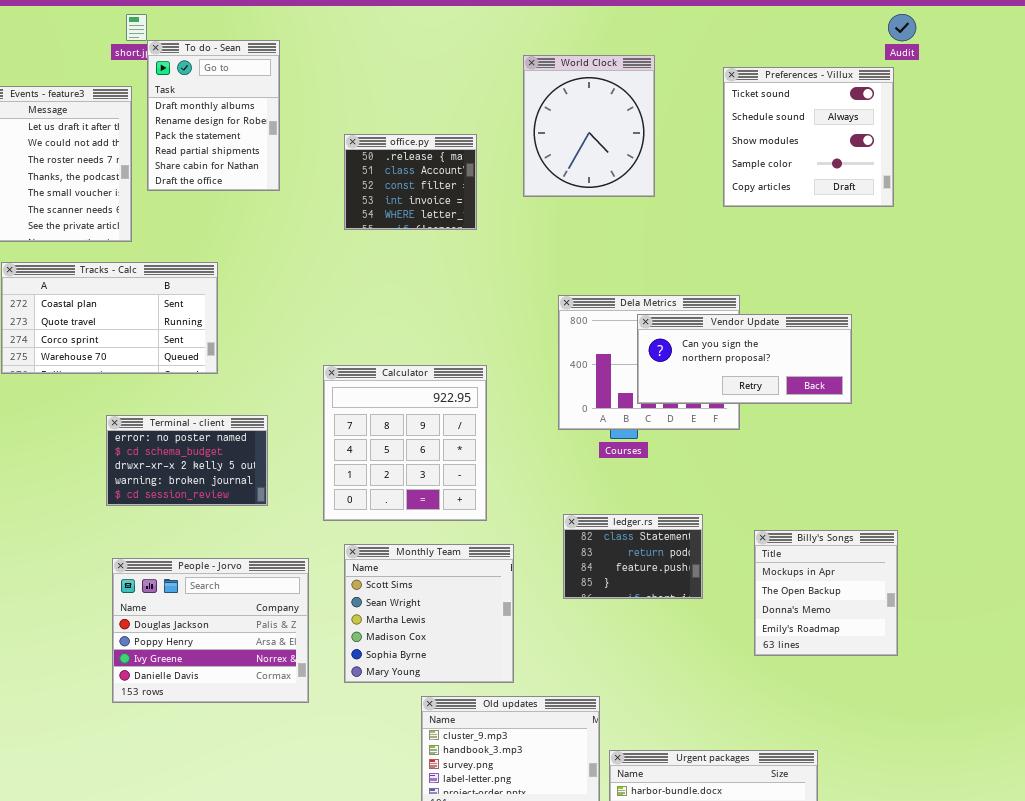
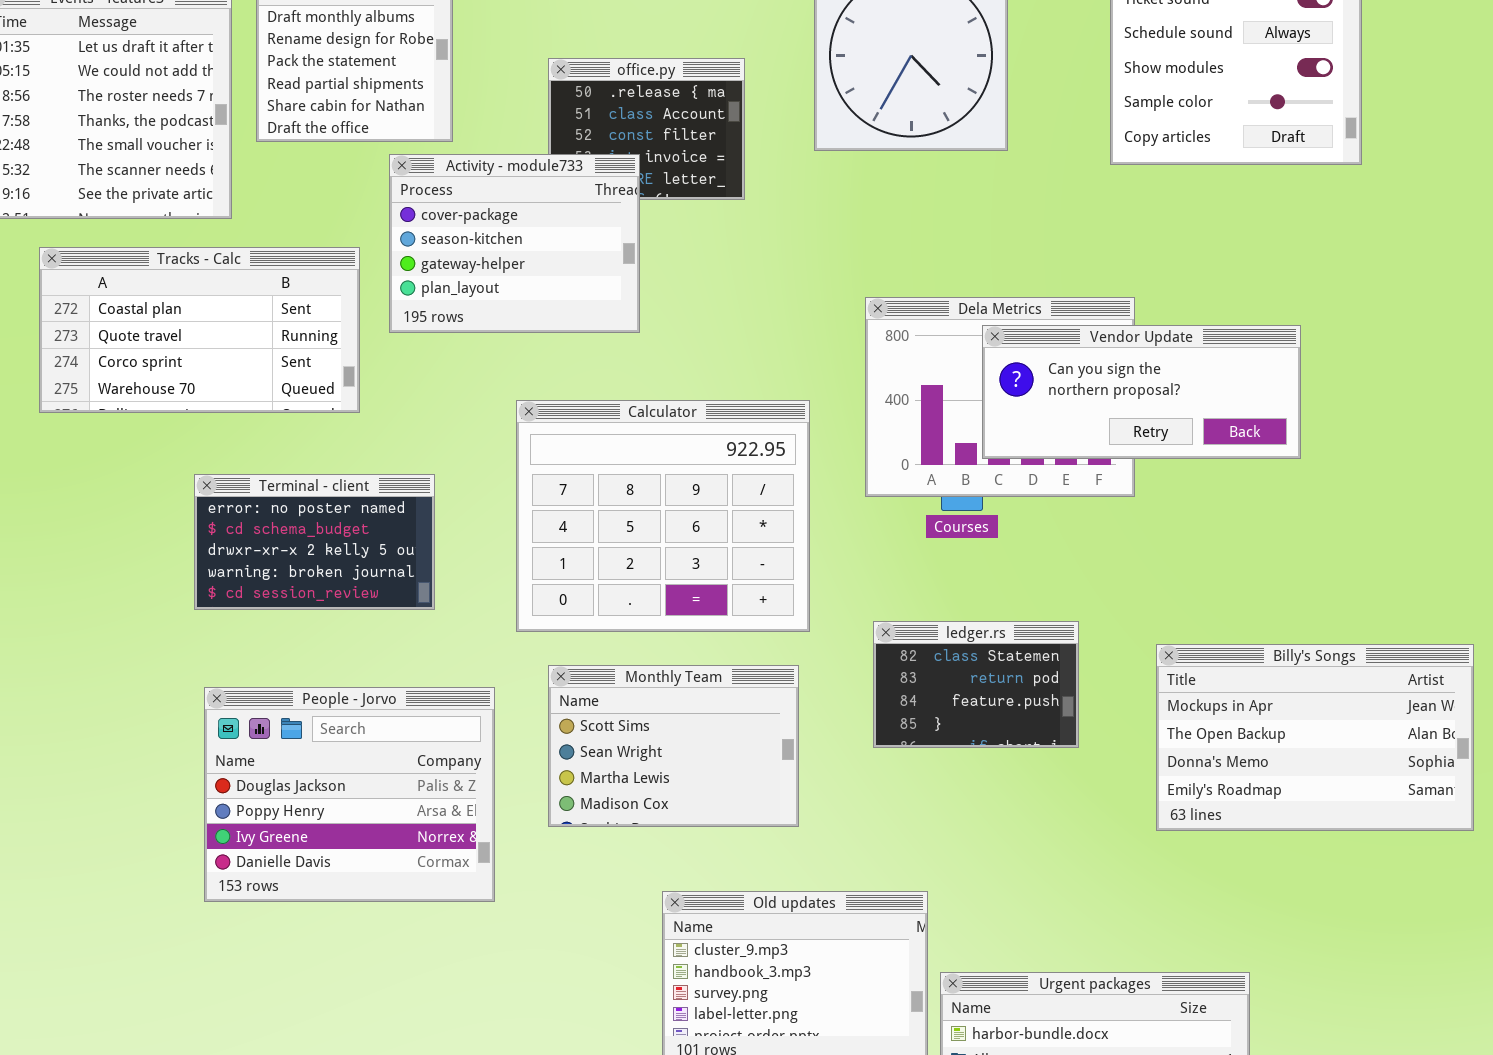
Activity - module733: none -> [389,154,640,333], opened
Calculator: [323,365,487,521] -> [516,400,810,632], resized
Billy's Songs: [754,530,898,656] -> [1156,644,1474,831], resized
Monthly Team: [344,544,514,683] -> [548,665,799,827], resized

